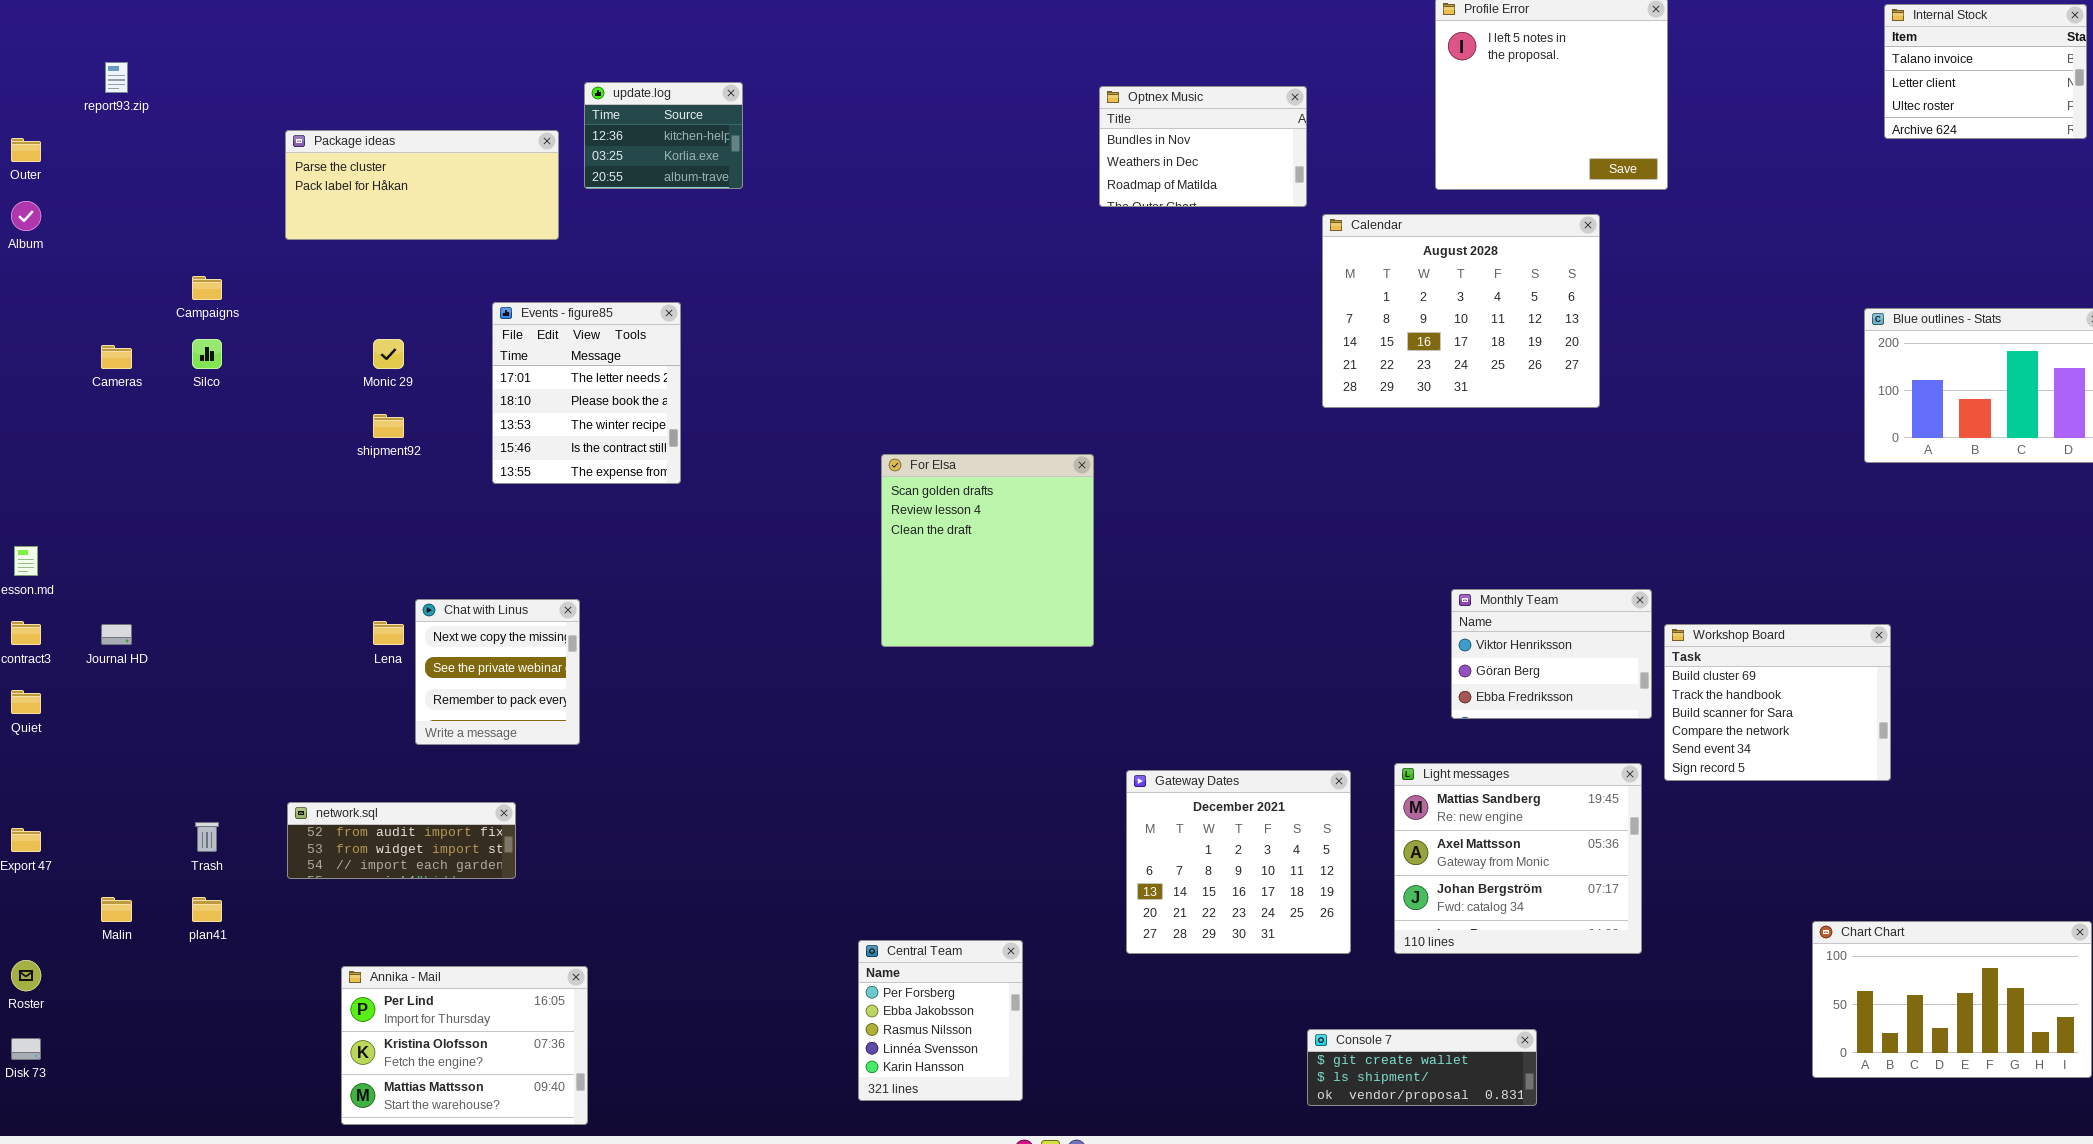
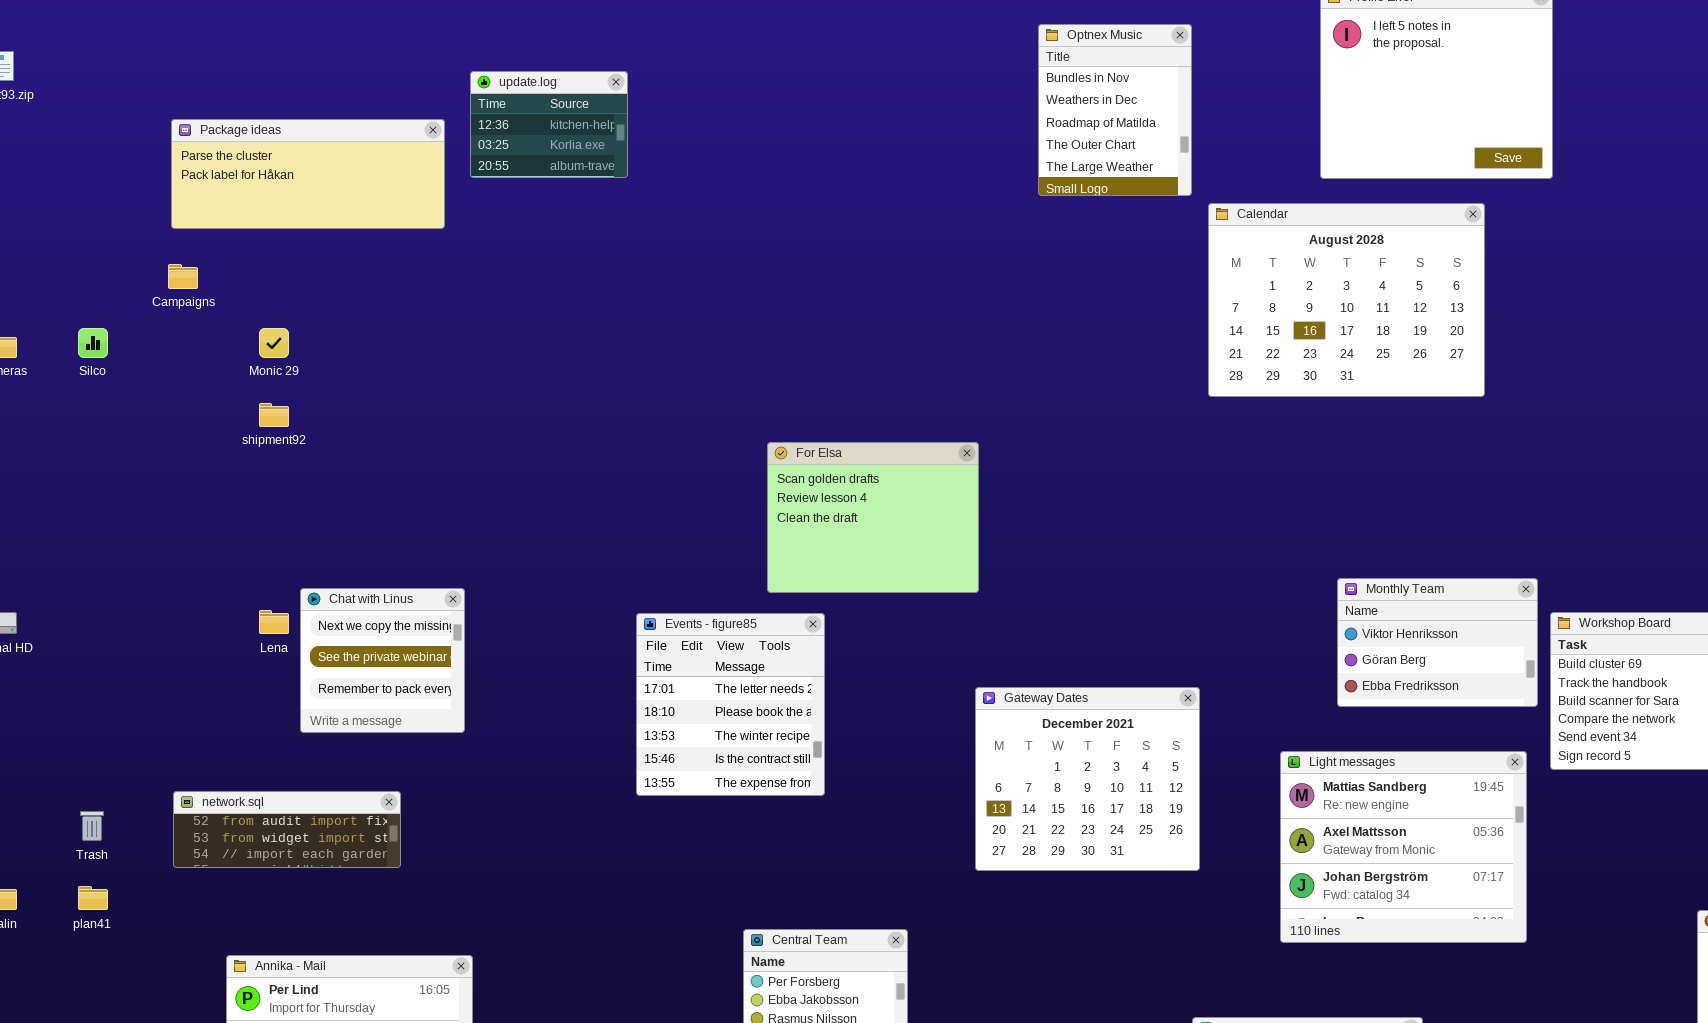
Optnex Music: [1099,86,1307,207] -> [1038,24,1192,196], resized
Campaigns: [192,276,222,300] -> [168,264,198,289], moved
Events - figure85: [492,302,681,484] -> [636,613,825,796], moved
For Elsa: [881,454,1094,647] -> [767,442,979,593], resized
Gateway Dates: [1126,770,1351,954] -> [975,687,1200,871], moved

